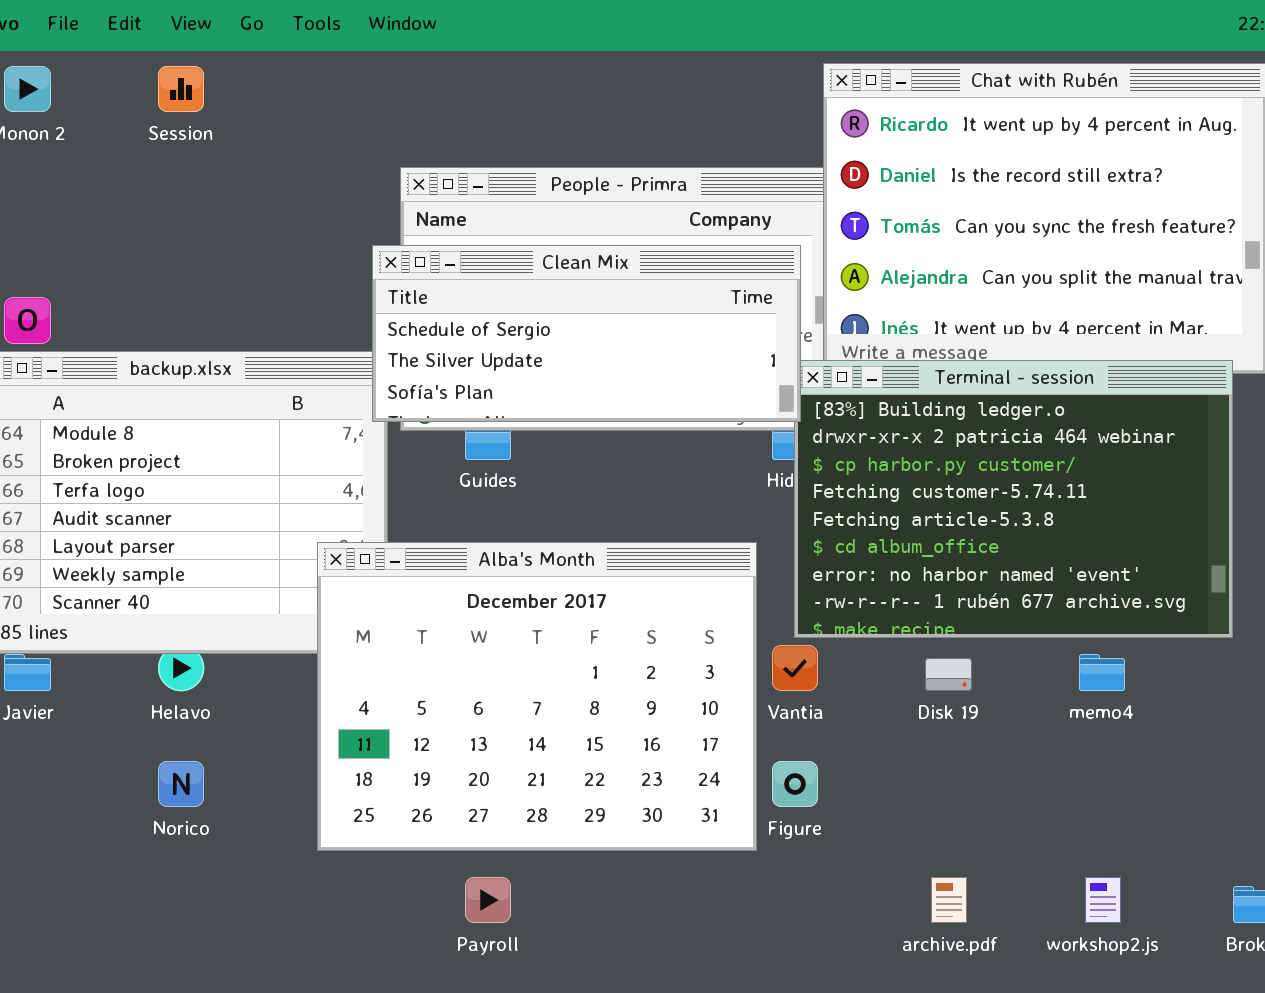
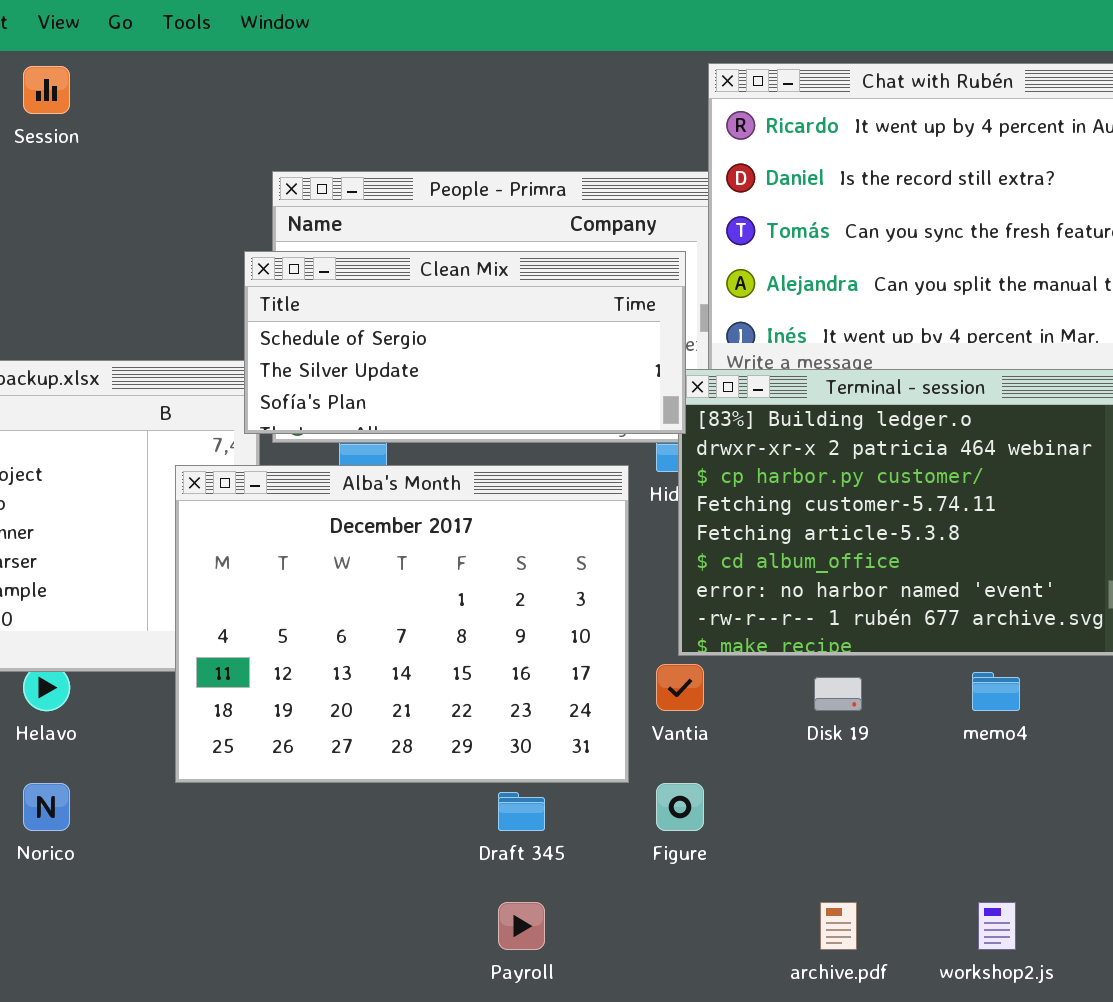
Alba's Month: [317,542,757,851] -> [175,465,629,783], moved
Payroll: [465,877,511,923] -> [498,902,545,950], moved

